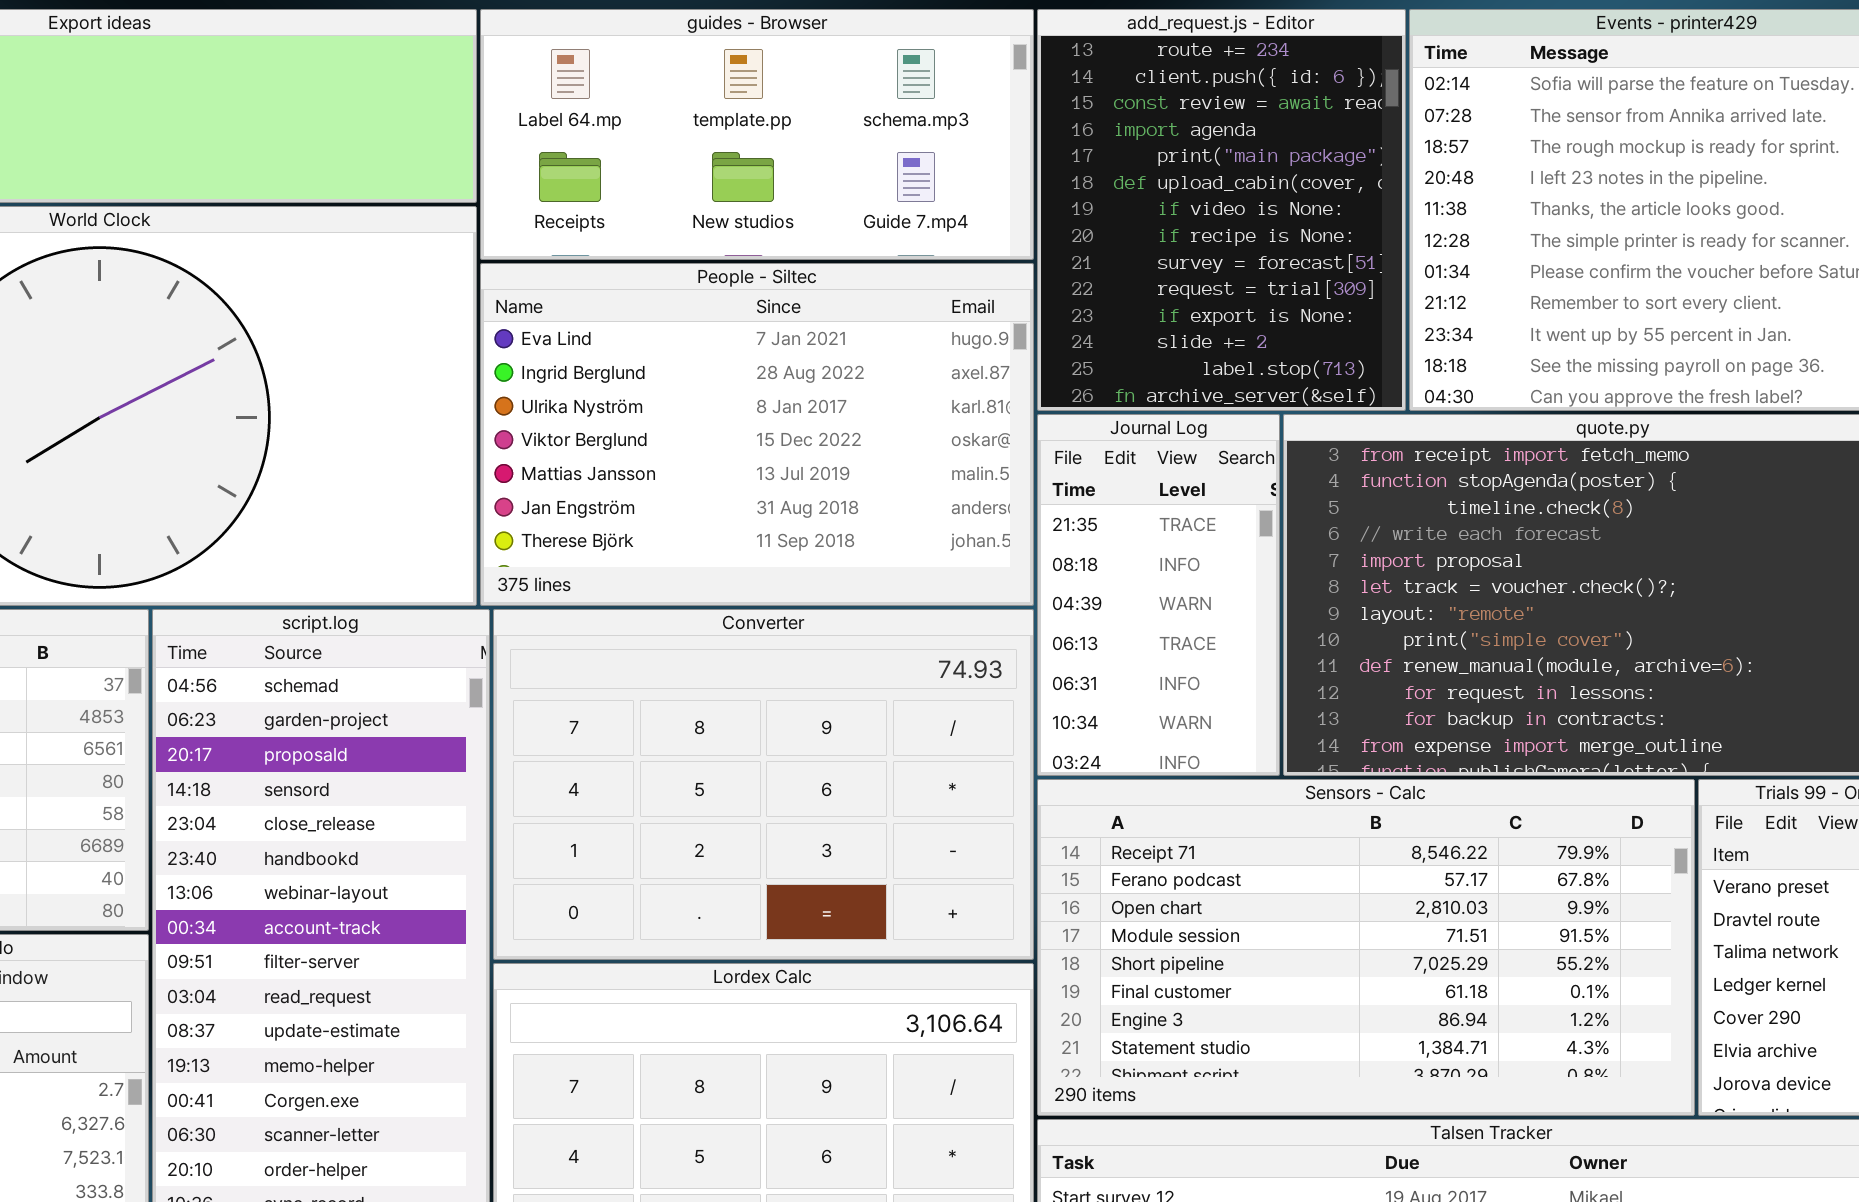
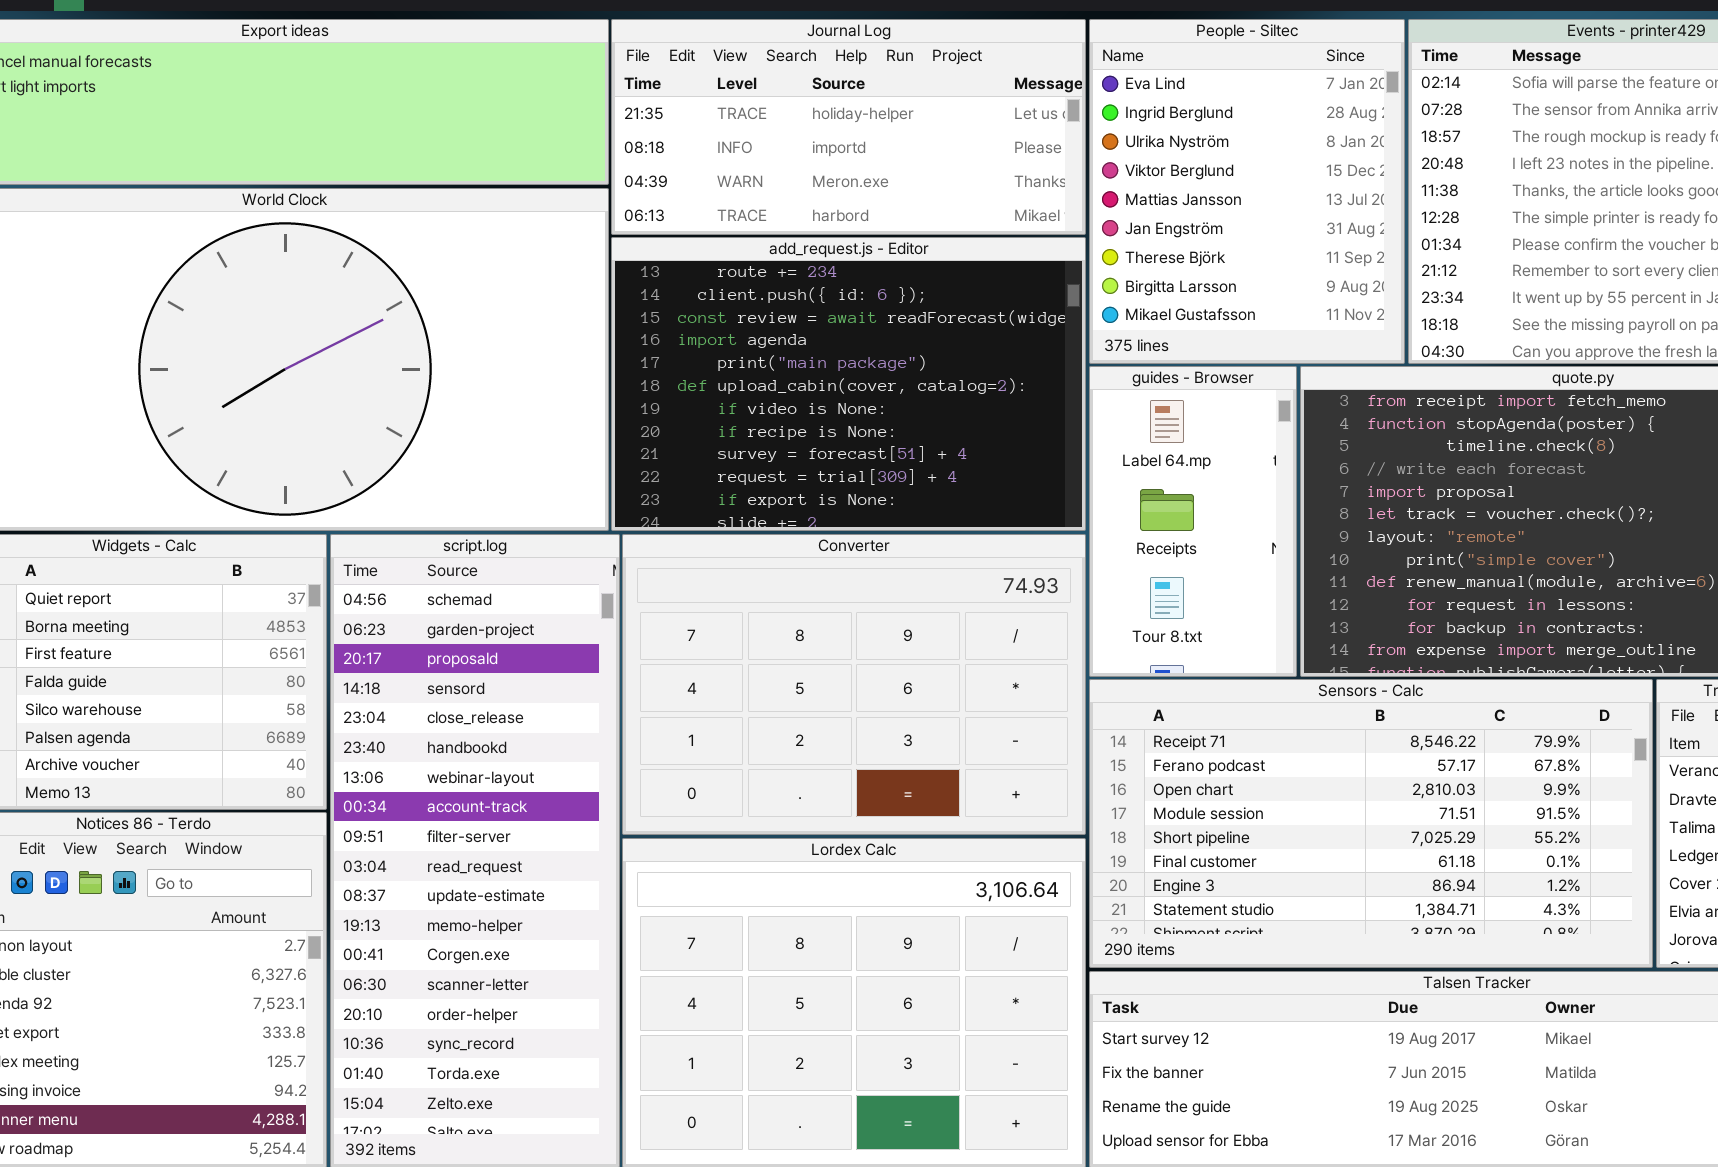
guides - Browser: [480,9,1034,260] -> [1089,366,1297,677], moved, resized
add_request.js - Editor: [1037,9,1406,411] -> [611,237,1086,531], moved, resized
People - Siltec: [480,263,1034,606] -> [1089,19,1405,364], moved, resized
Journal Log: [1037,414,1280,776] -> [611,19,1086,235], moved, resized

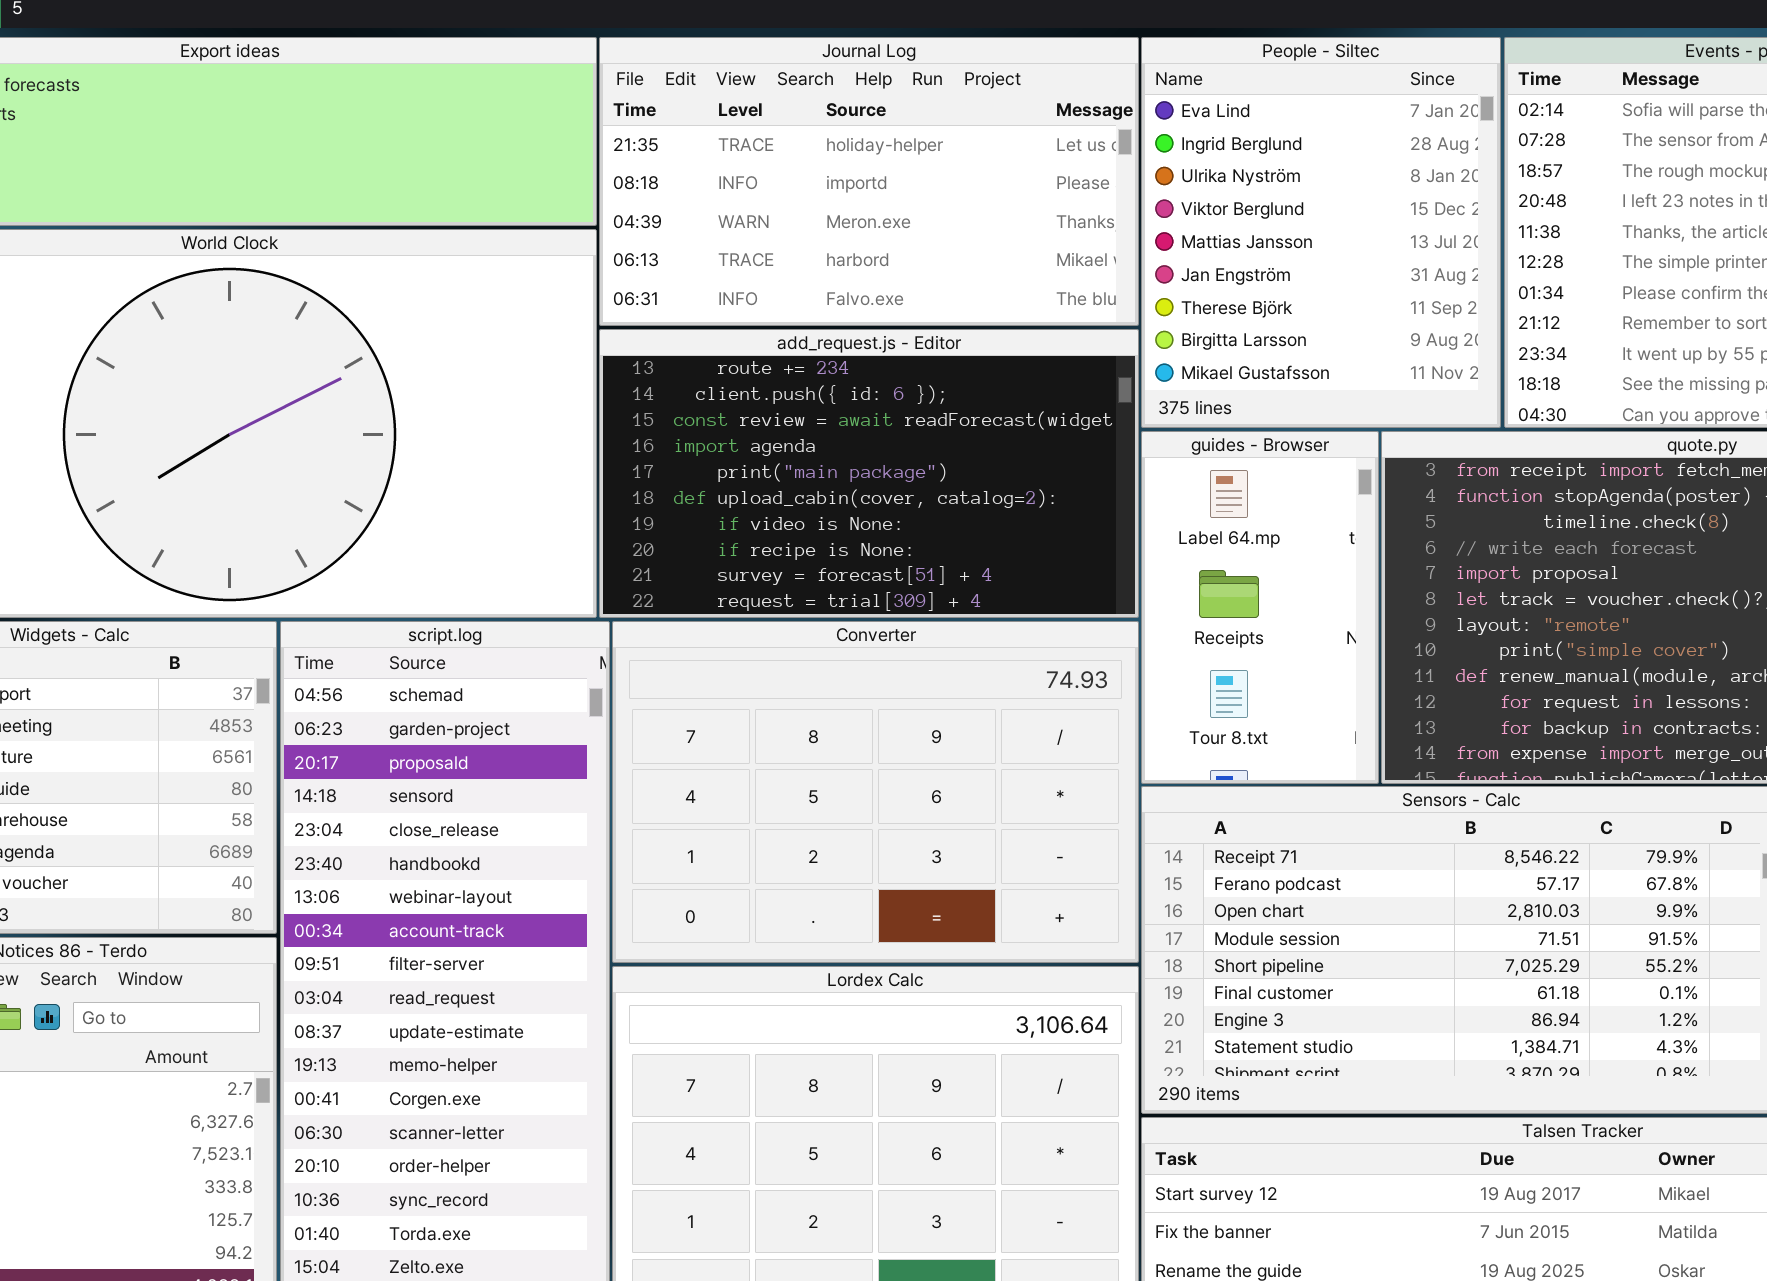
Journal Log: [611,19,1086,235] -> [599,37,1139,326], resized
add_request.js - Editor: [611,237,1086,531] -> [599,329,1139,618], resized

